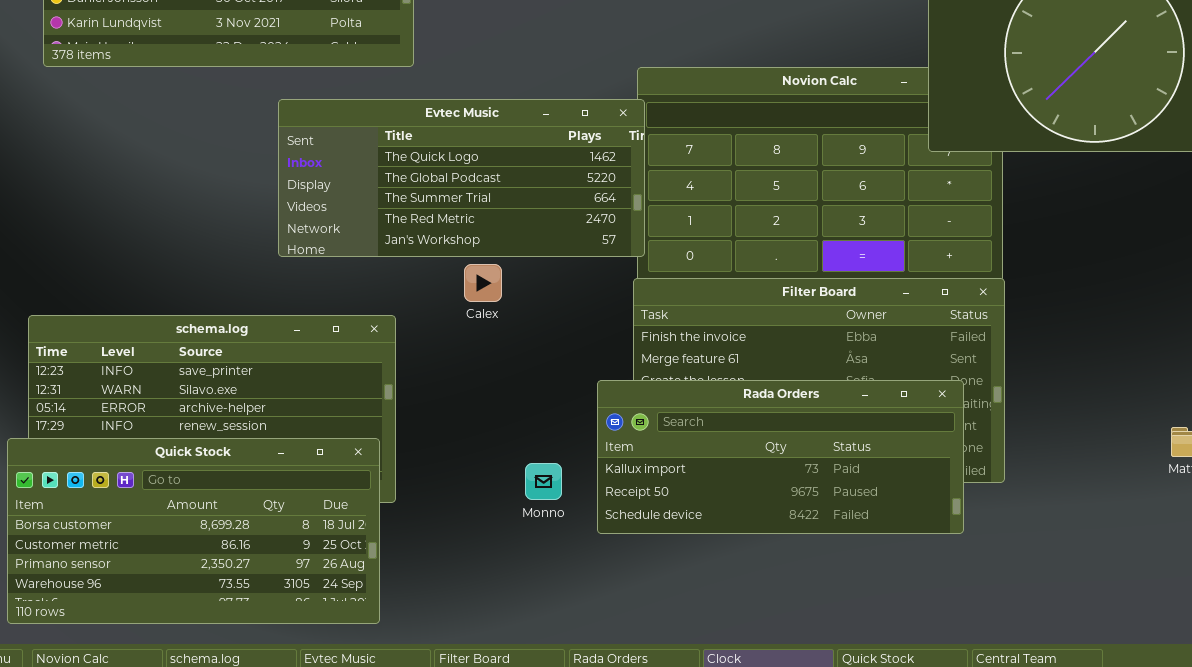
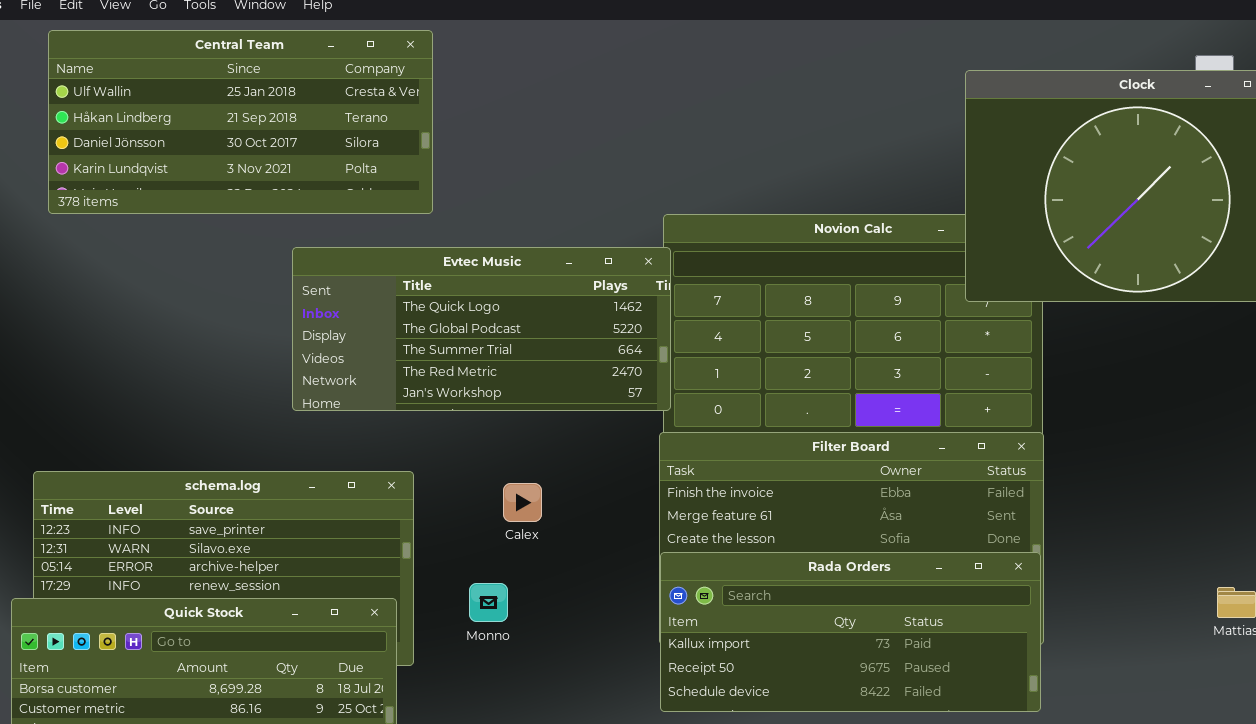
Calex: [464,264,502,302] -> [503,483,542,522], moved
Rada Orders: [597,380,964,534] -> [660,552,1041,712], moved
Monno: [525,463,562,500] -> [469,583,508,622], moved

